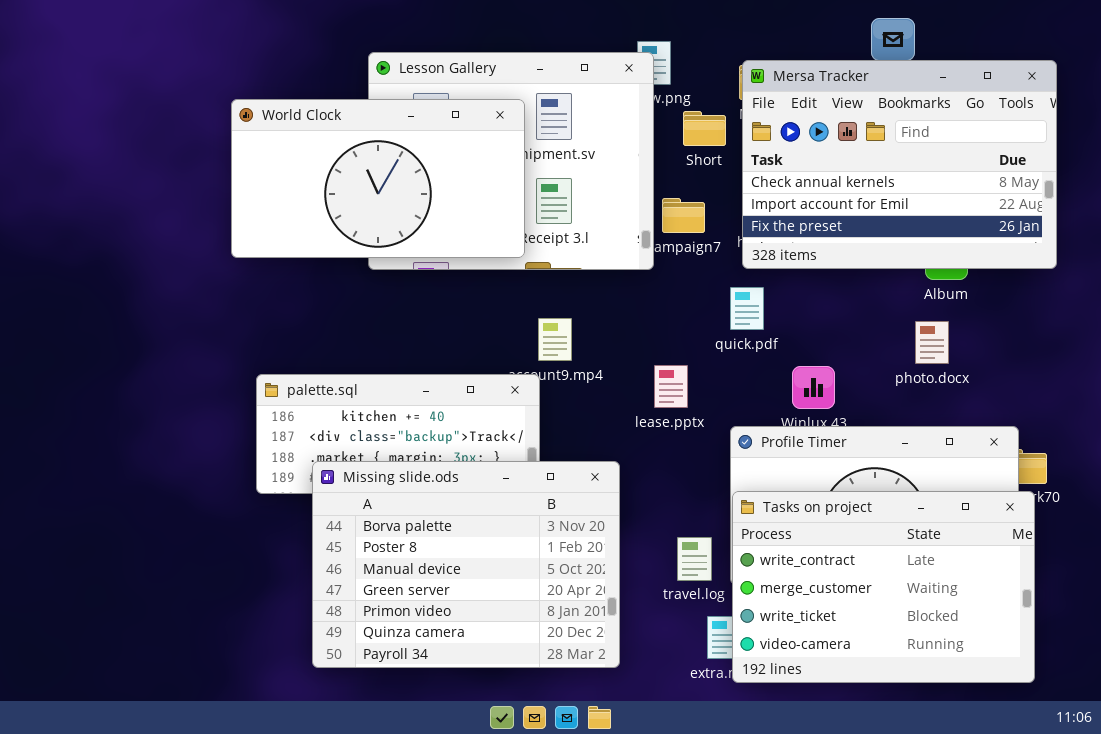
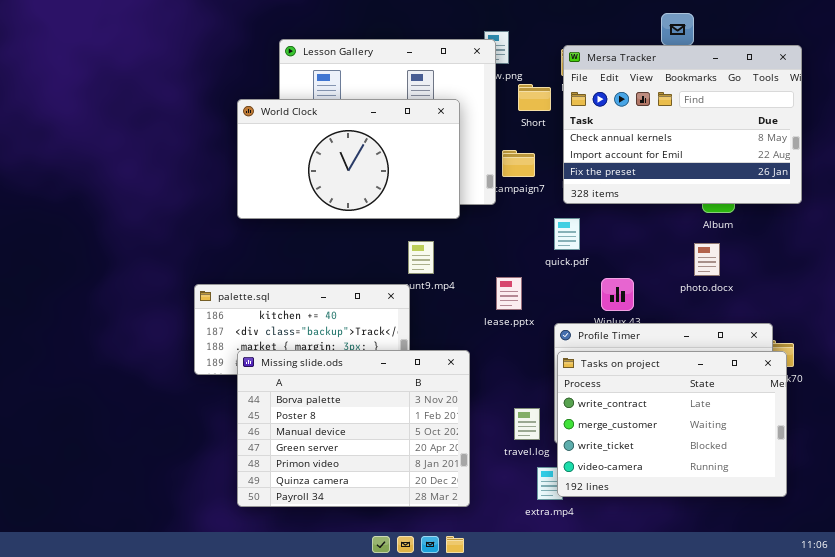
World Clock: [231,99,525,258] -> [237,99,460,219], moved
Tasks on project: [732,491,1035,683] -> [557,351,787,497], moved

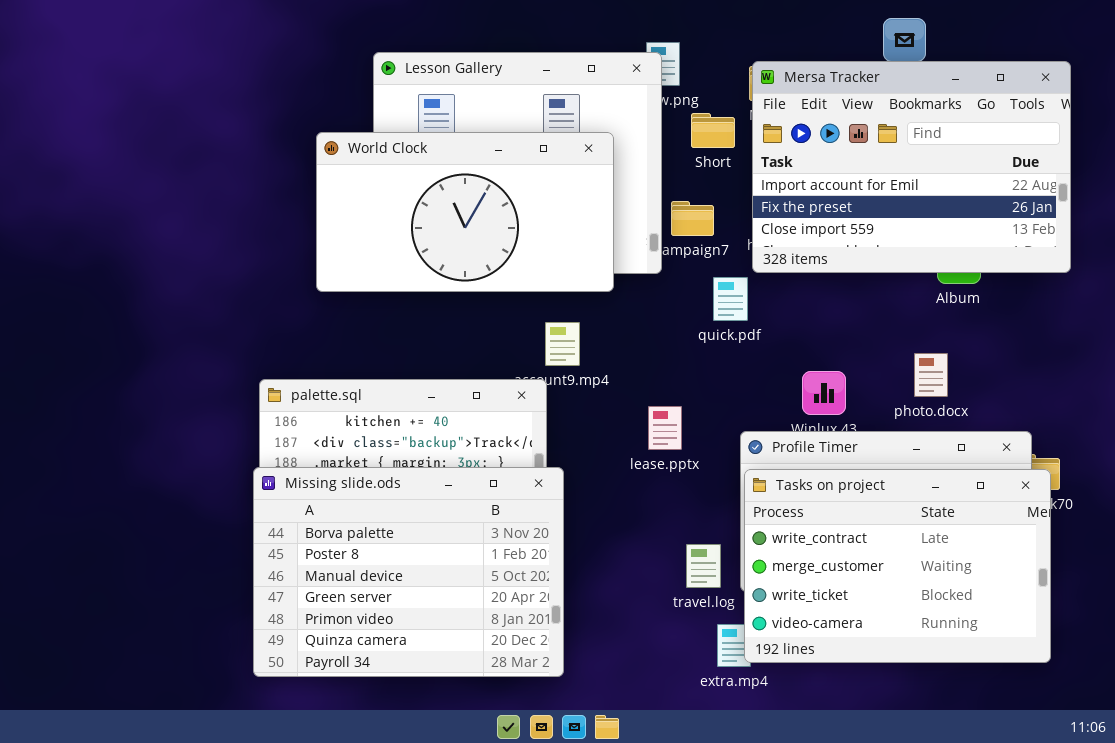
Mersa Tracker: [563,45,802,204] -> [752,61,1071,273], scrolled down 1 row
quick.pdf: [554,218,580,250] -> [713,277,748,321], moved
photo.docx: [694,243,720,276] -> [914,353,948,397], moved
lease.pptx: [496,277,522,310] -> [648,406,682,450], moved
Missing slide.ods: [237,350,470,507] -> [253,467,564,677], moved

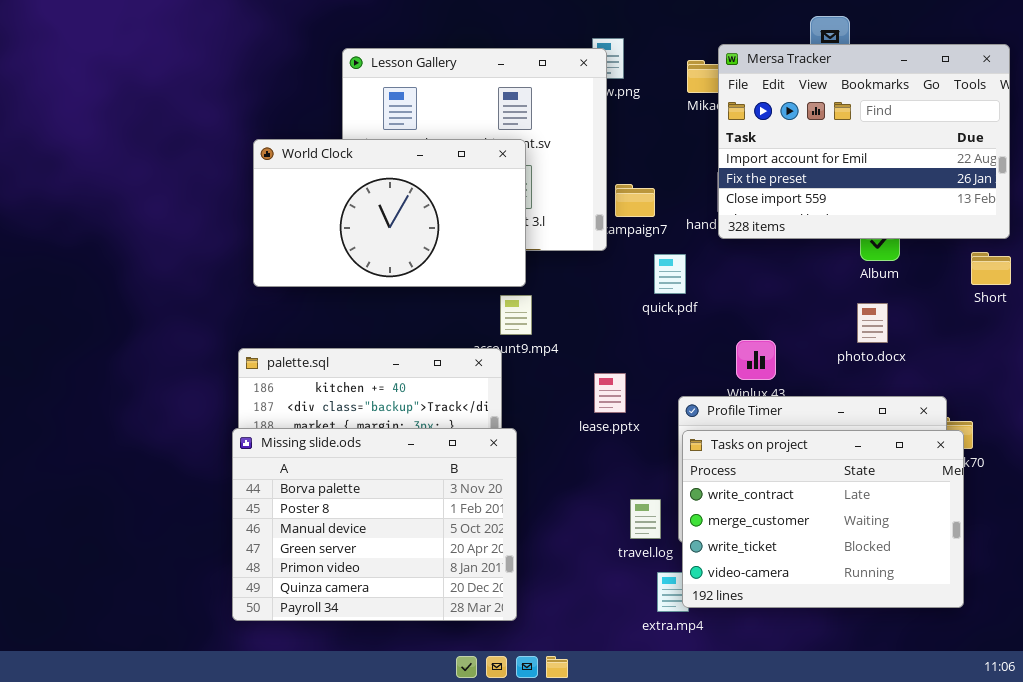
Mersa Tracker: [752,61,1071,273] -> [718,44,1010,239], moved
Short: [691,113,735,148] -> [971,252,1011,285], moved
World Clock: [316,132,614,292] -> [253,139,526,287], moved
photo.docx: [914,353,948,397] -> [857,303,888,343], moved

